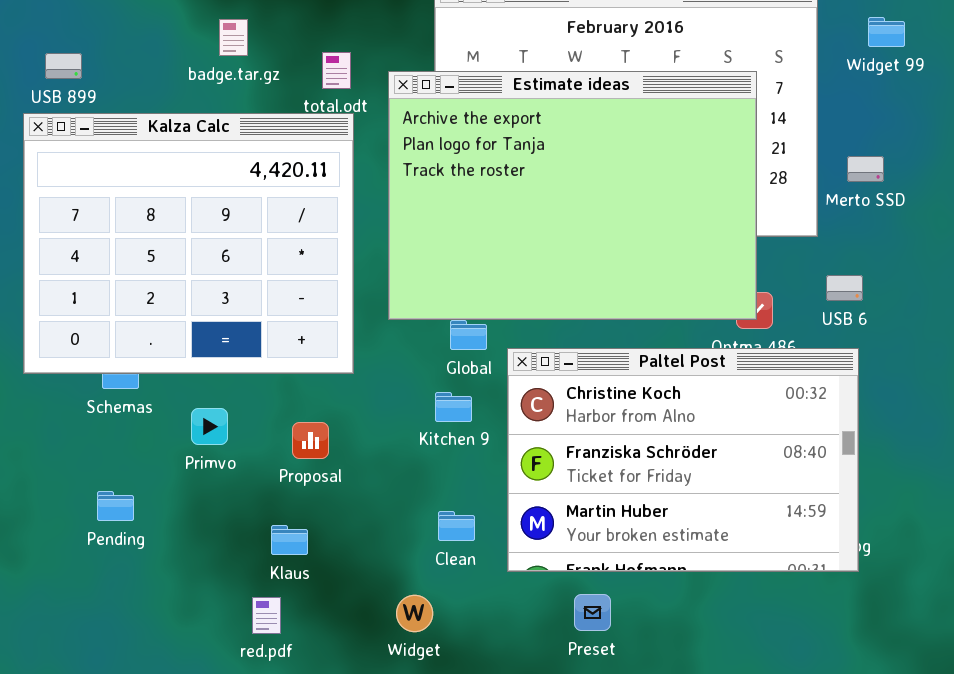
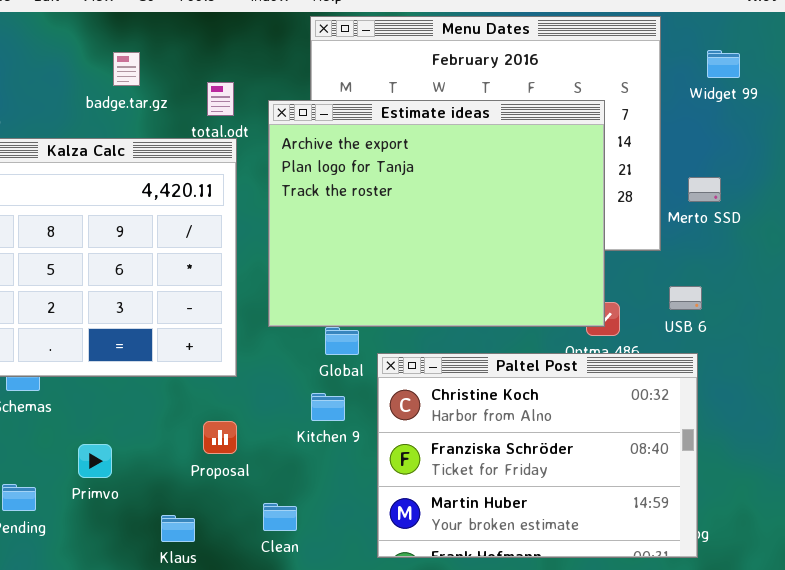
Primvo: [191,408,228,445] -> [78,444,112,478], moved
Proposal: [292,422,329,459] -> [203,421,237,454], moved
Clean: [438,511,475,541] -> [263,503,297,531], moved

